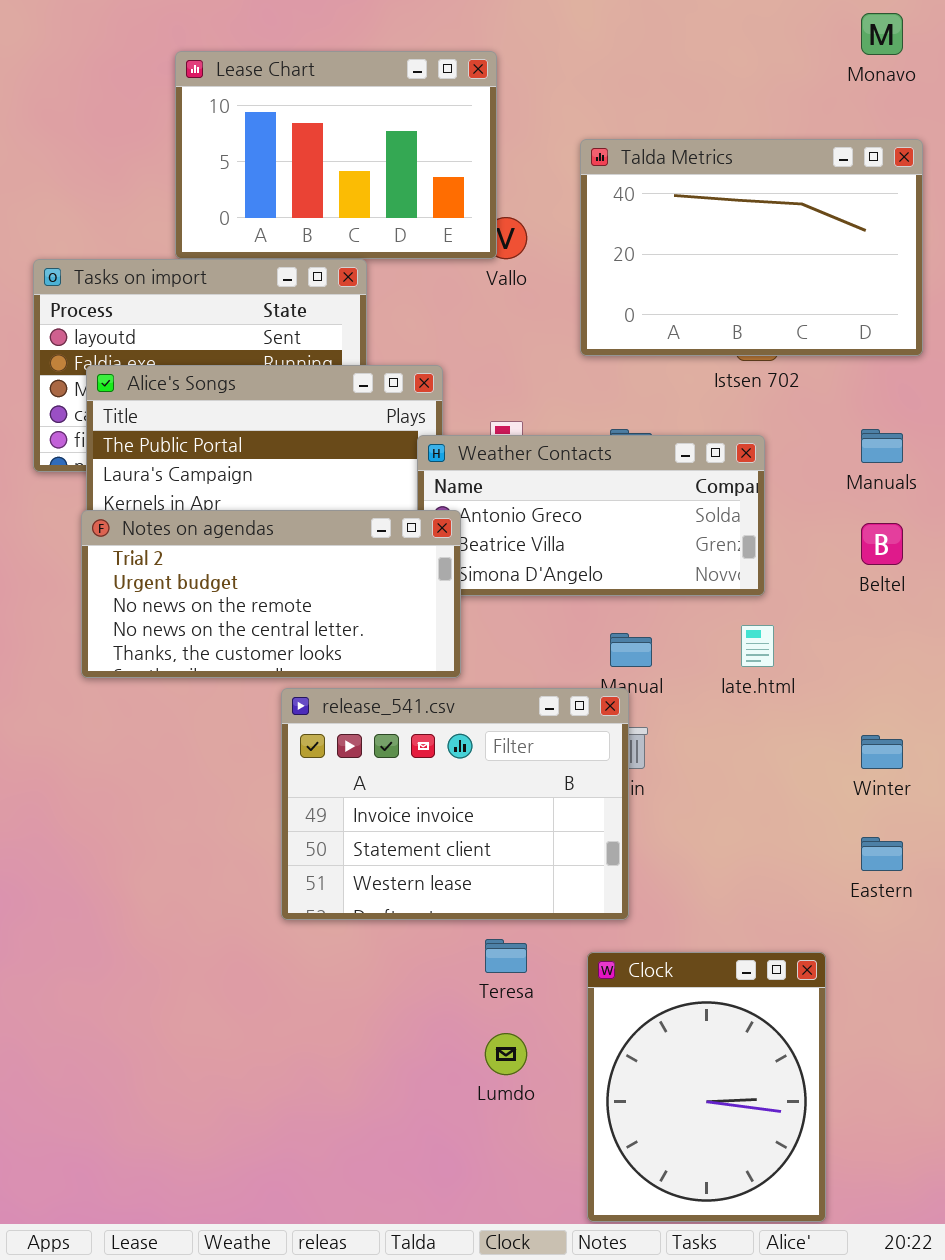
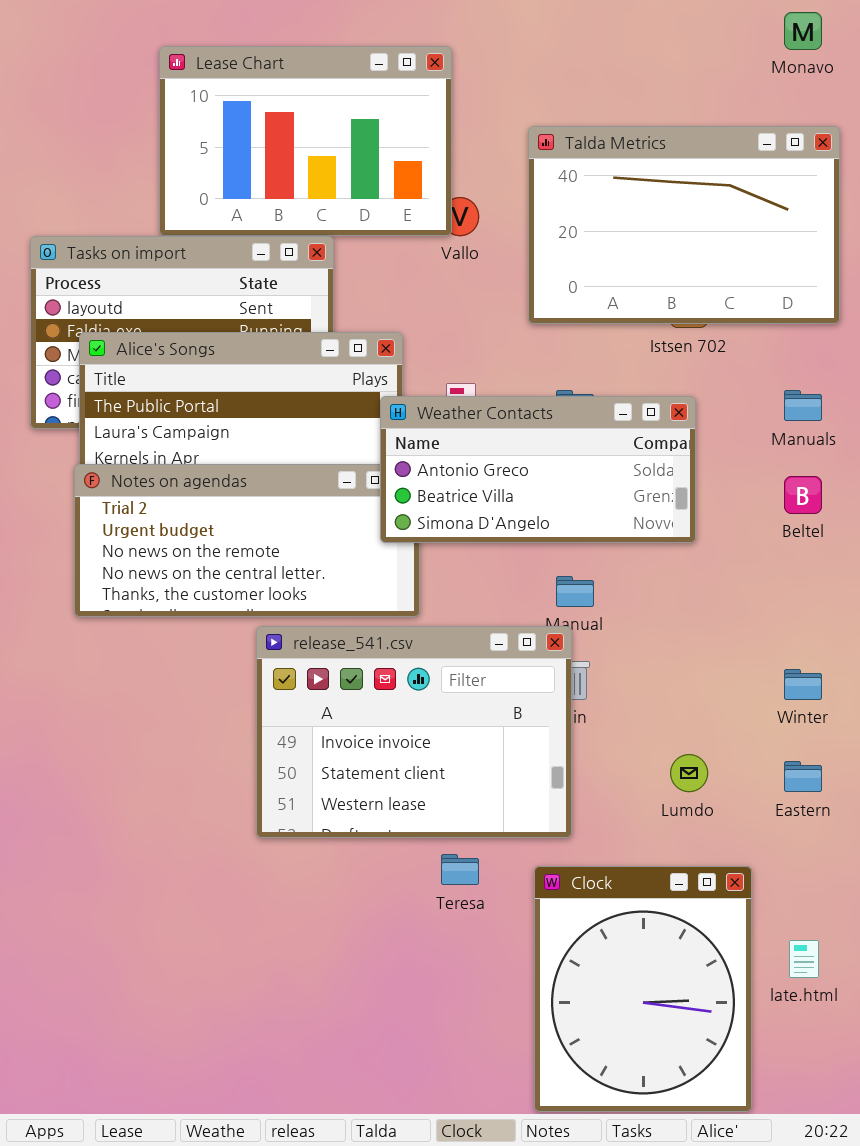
Weather Contacts: [417,435,765,596] -> [380,396,696,543], raised
late.html: [741,625,774,667] -> [789,940,819,978], moved
Lumdo: [485,1033,527,1075] -> [670,754,708,792], moved

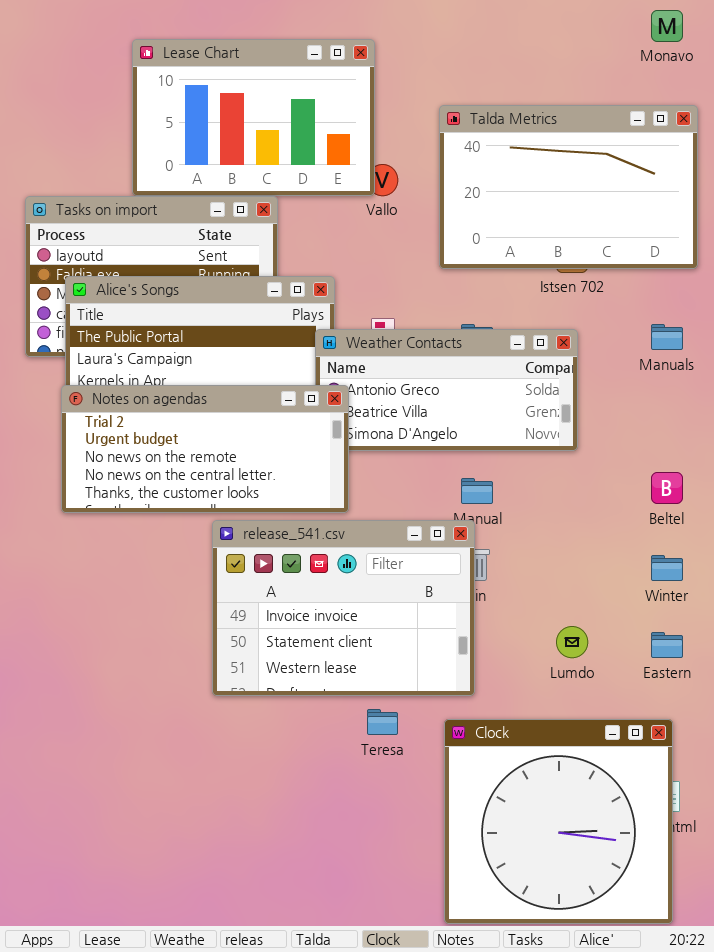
Notes on agendas: [74,464,420,617] -> [61,385,349,513], raised
Beltel: [784,476,822,514] -> [651,472,683,504], moved
Clock: [534,866,752,1112] -> [444,719,673,924], resized

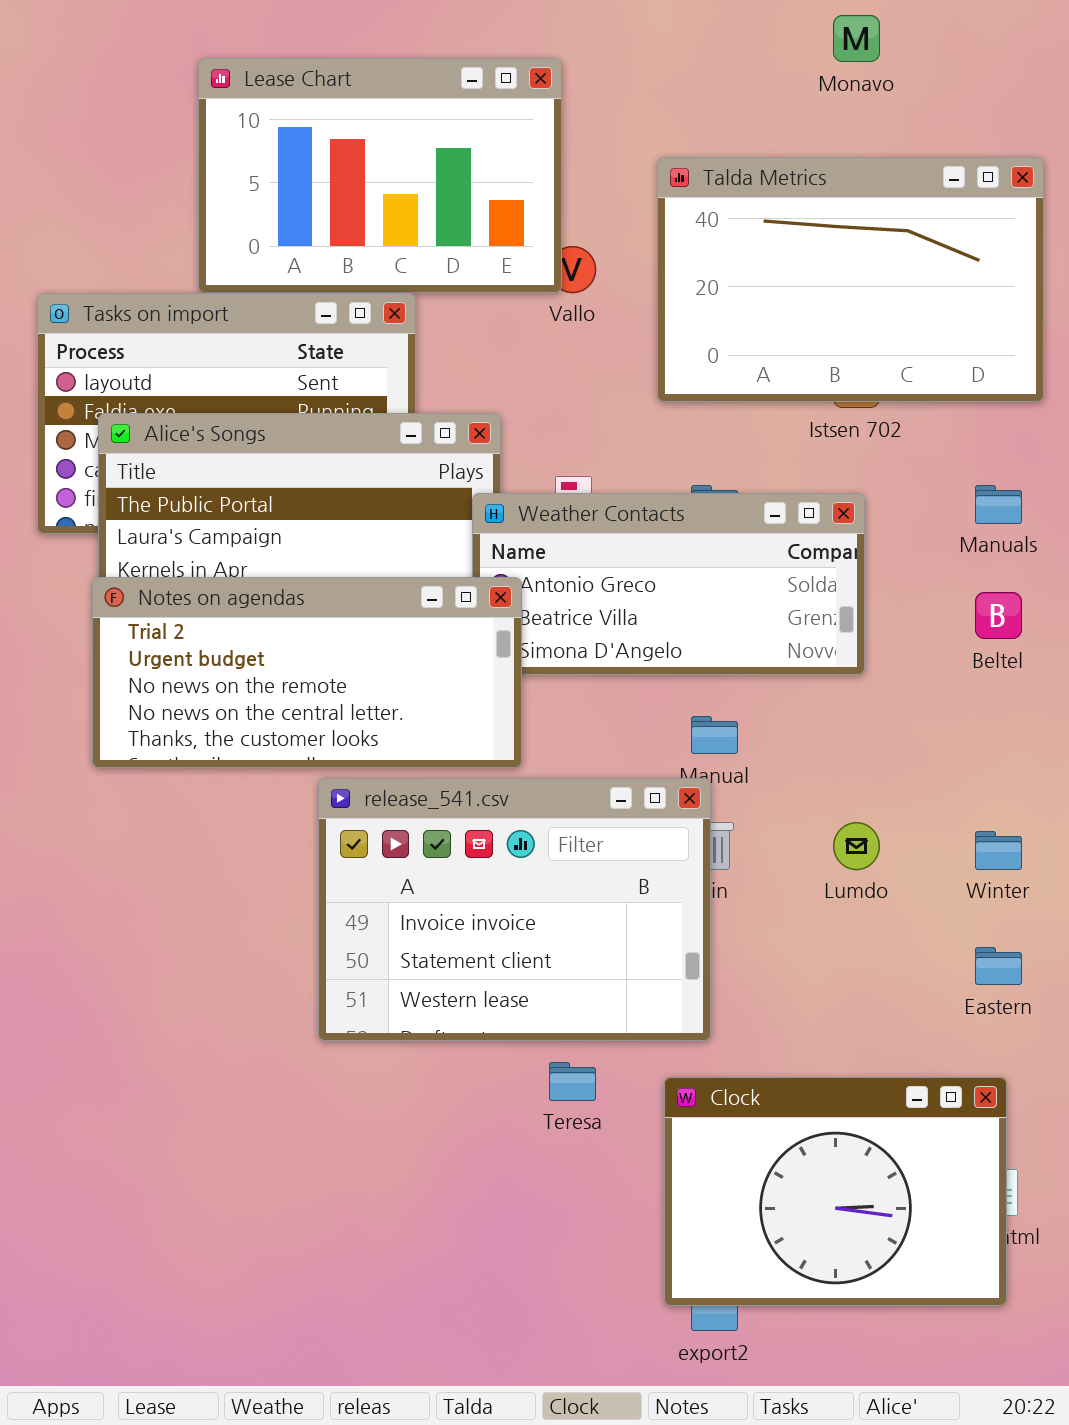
Monavo: [651,10,683,42] -> [833,15,880,62], moved
Beltel: [651,472,683,504] -> [975,592,1022,639], moved
Lumdo: [556,626,588,658] -> [833,822,880,870], moved
Clock: [444,719,673,924] -> [664,1077,1007,1306], resized

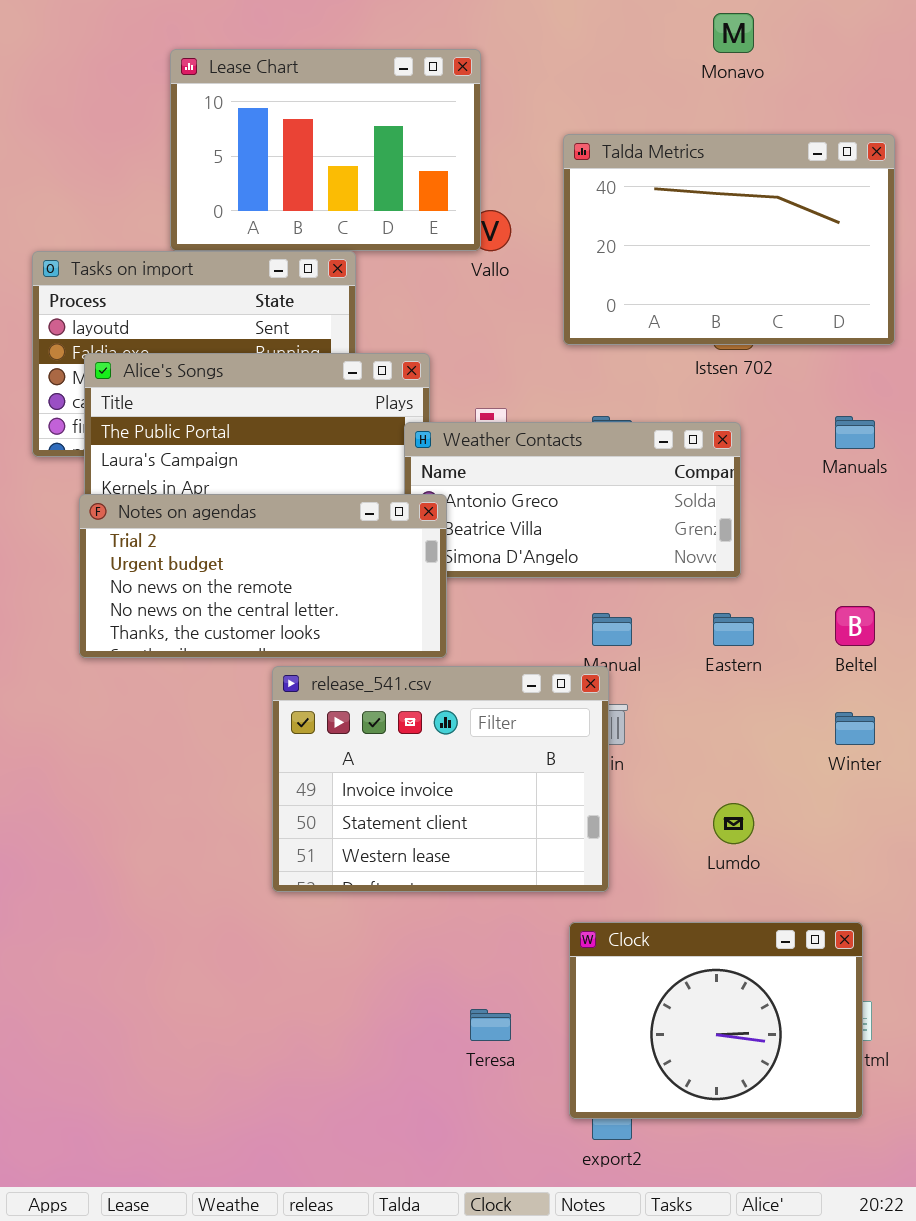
Beltel: [975,592,1022,639] -> [835,606,875,646], moved
Lumdo: [833,822,880,870] -> [713,803,754,844], moved
Eastern: [975,947,1022,985] -> [713,613,754,646], moved
Teresa: [549,1062,596,1101] -> [470,1009,511,1041], moved

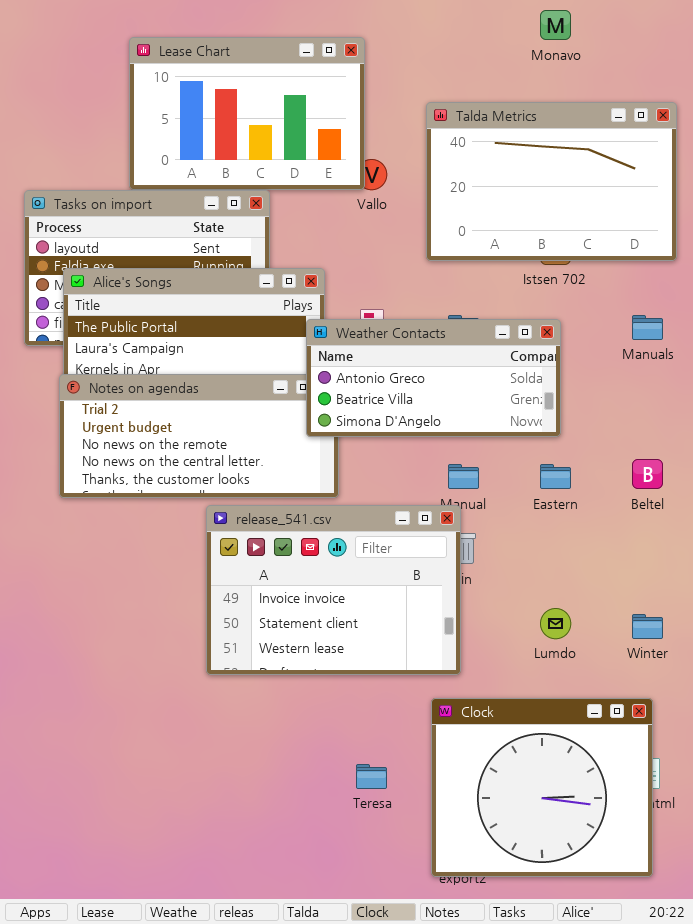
Weather Contacts: [404,422,741,578] -> [306,319,561,437], raised
Winter: [835,712,875,745] -> [632,614,663,639], moved
Clock: [569,922,863,1119] -> [431,698,653,877], resized

